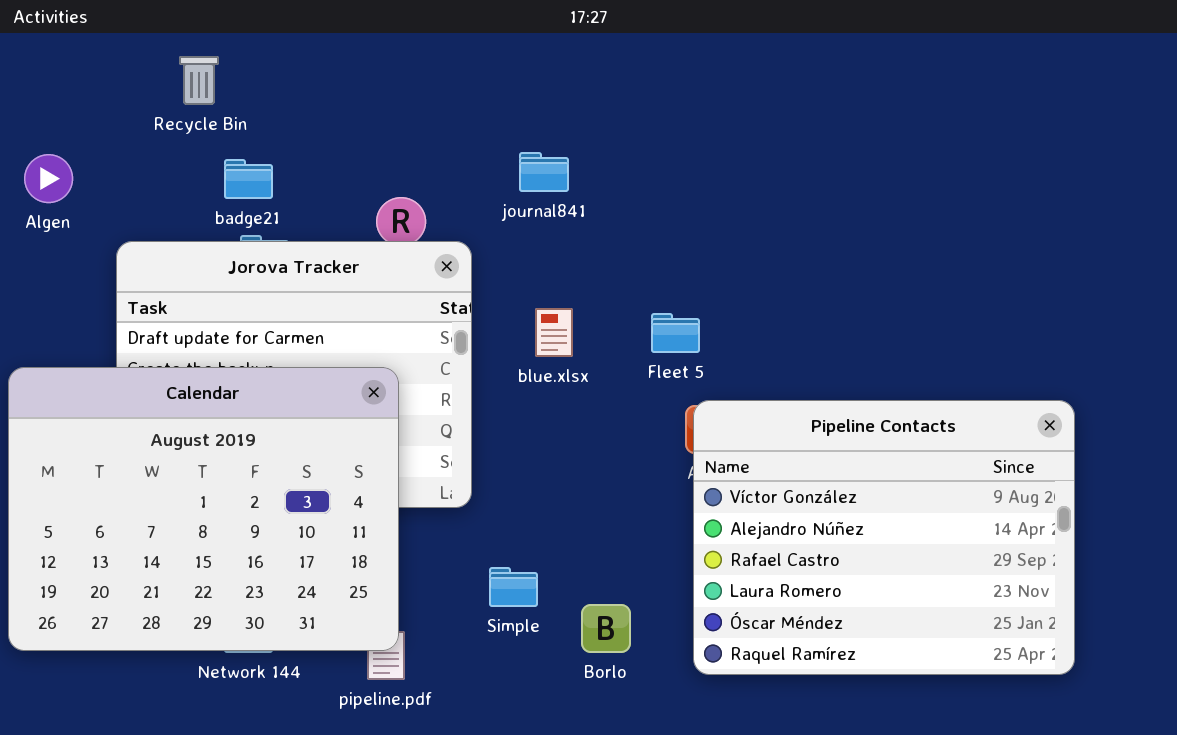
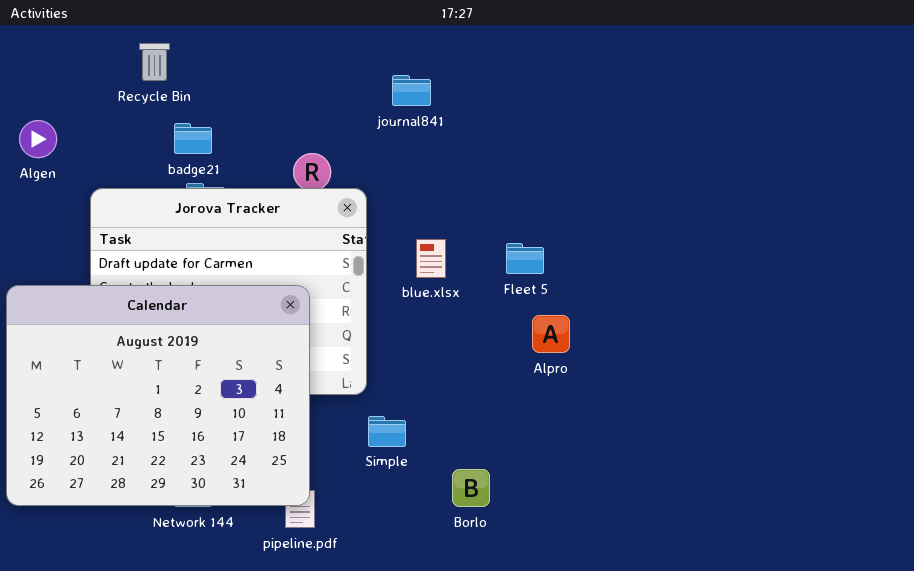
journal841: [519,152,569,192] -> [392,75,431,106], moved
Pipeline Contacts: [693,400,1075,675] -> none, closed
Simple: [489,567,538,607] -> [368,416,406,447], moved

